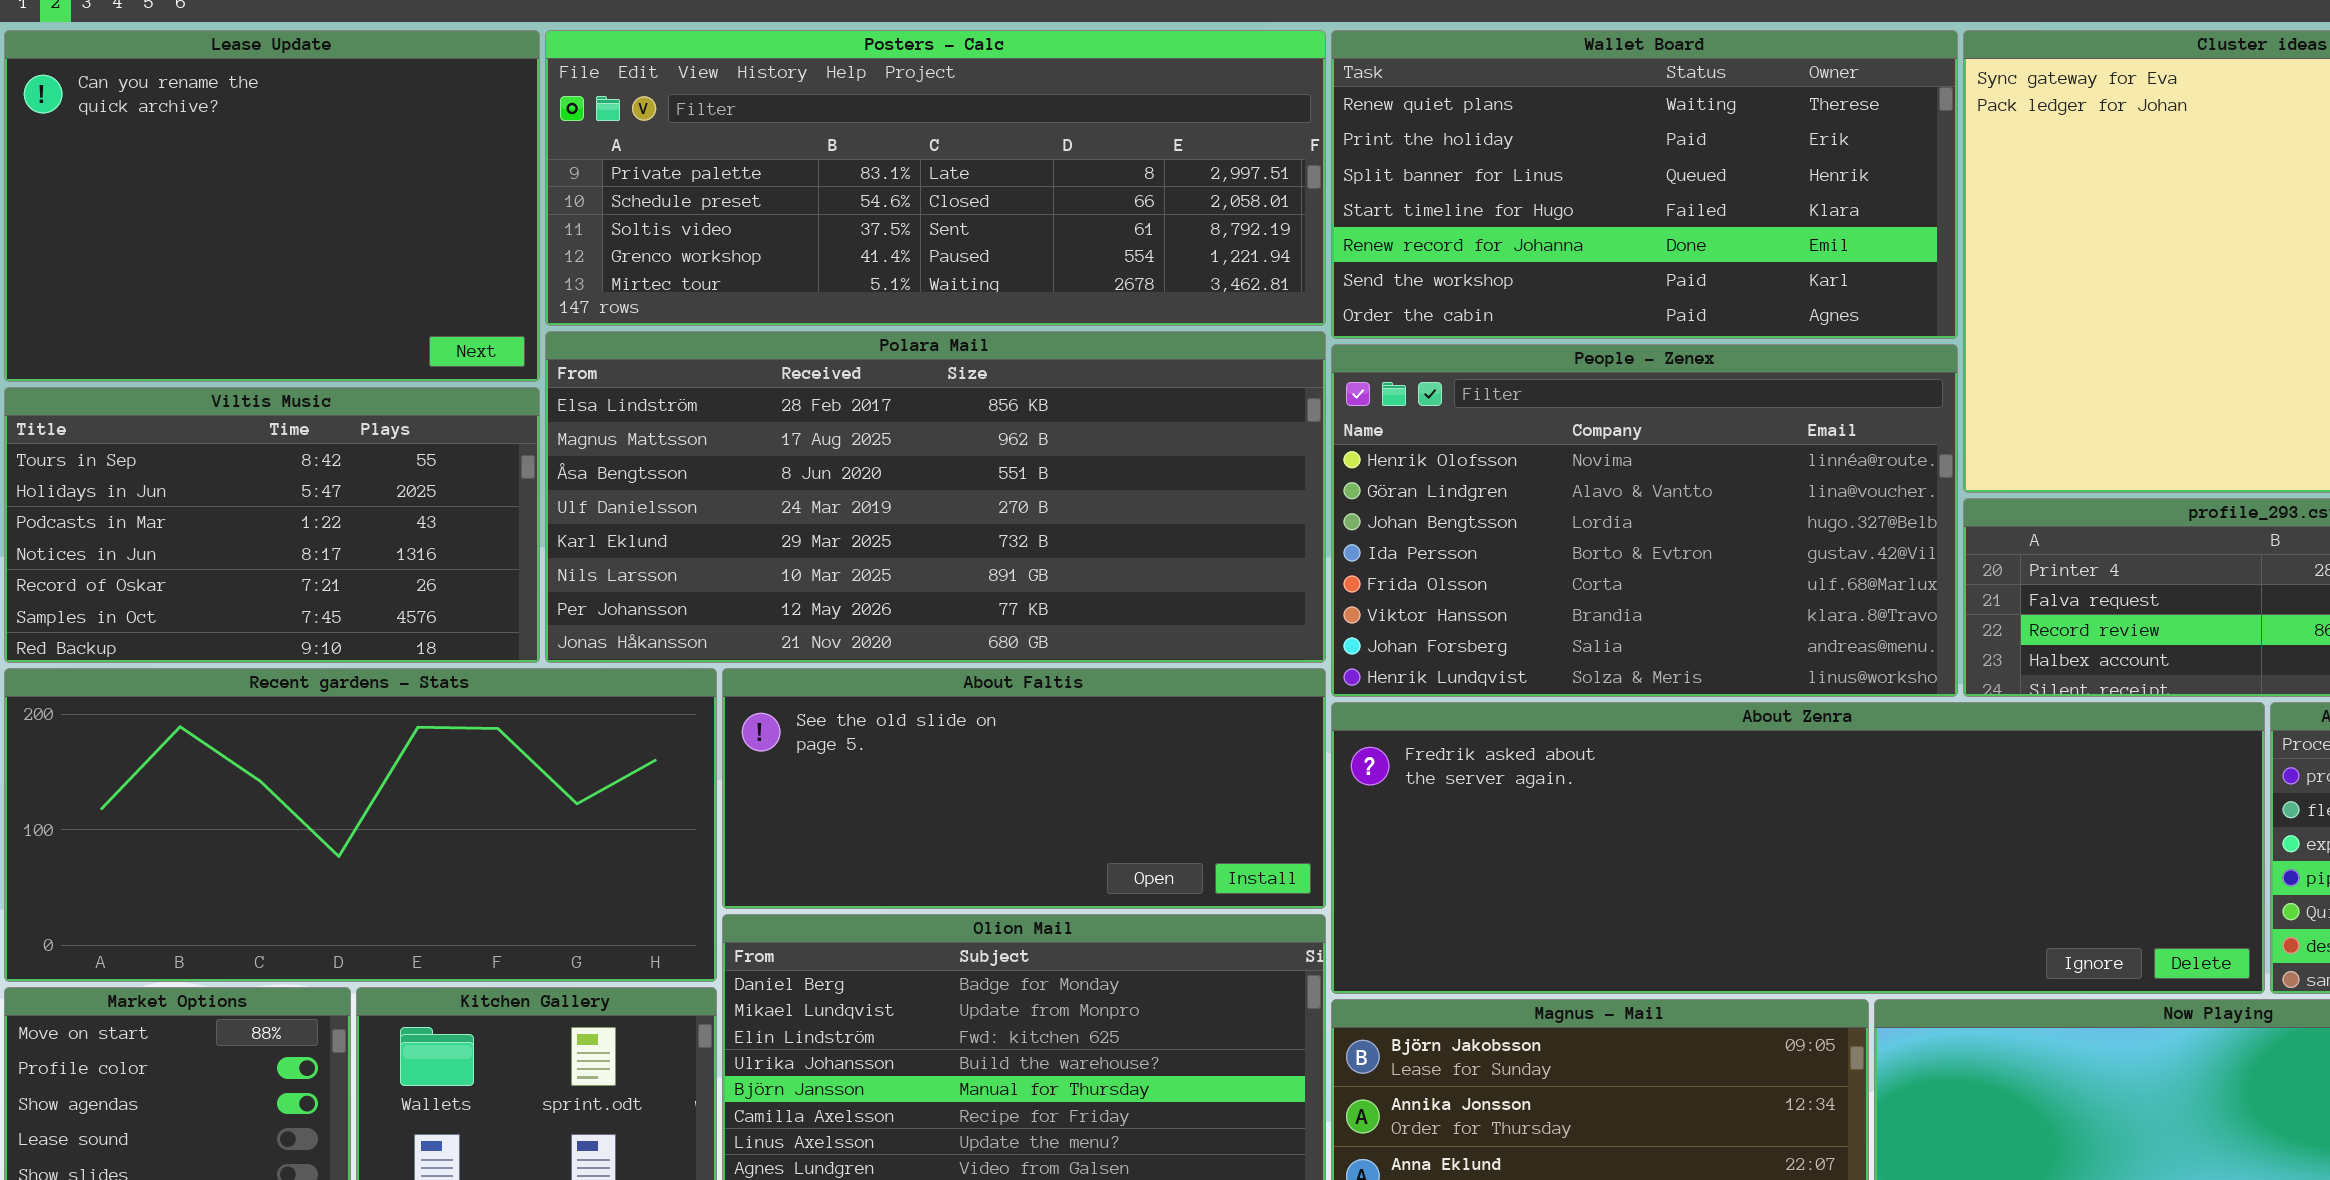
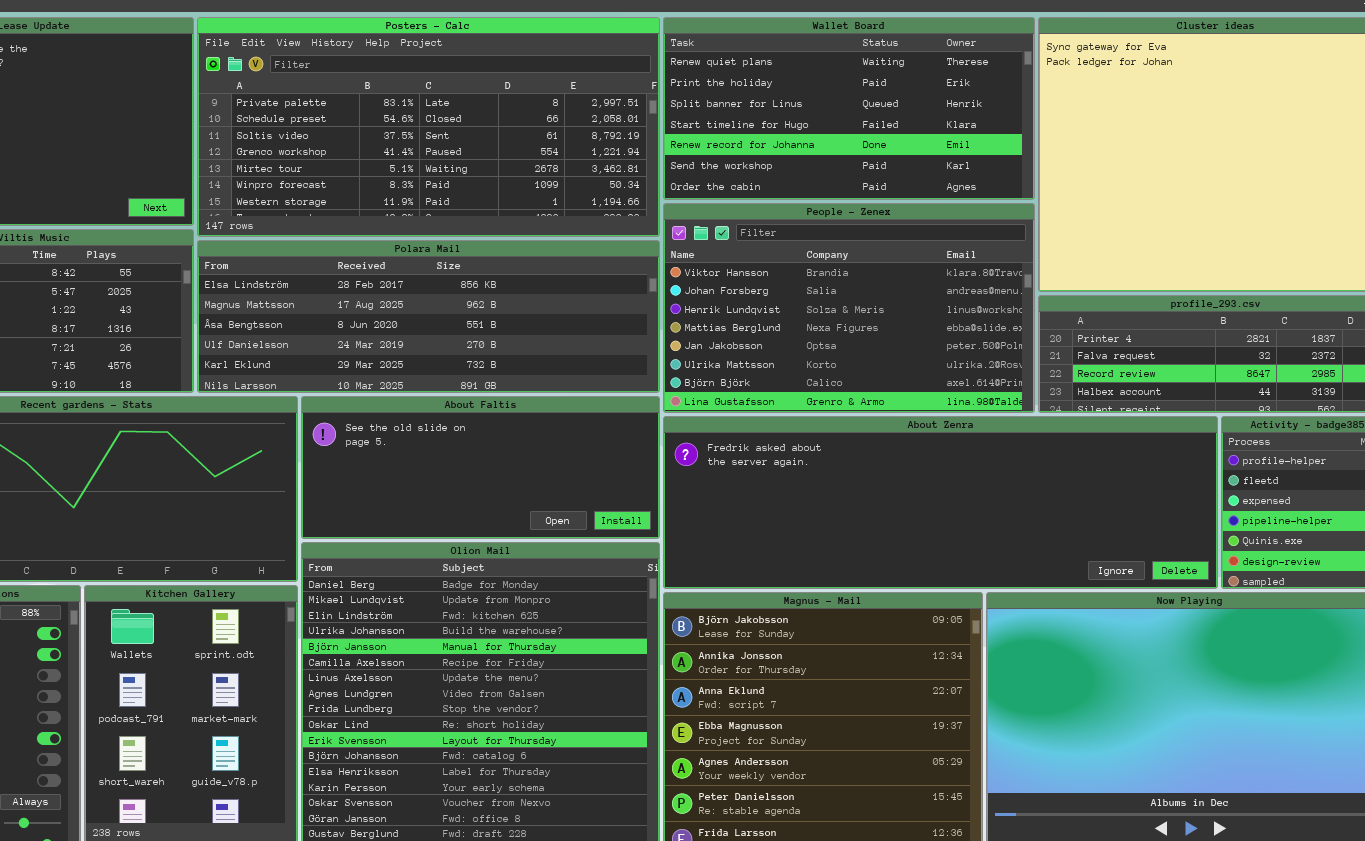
Posters - Calc: [545,30,1326,326] -> [197,17,660,237], resized
Polara Mail: [545,331,1326,663] -> [197,240,660,393], resized
People - Zenex: [1331,344,1958,697] -> [663,203,1035,413], scrolled down 5 rows

